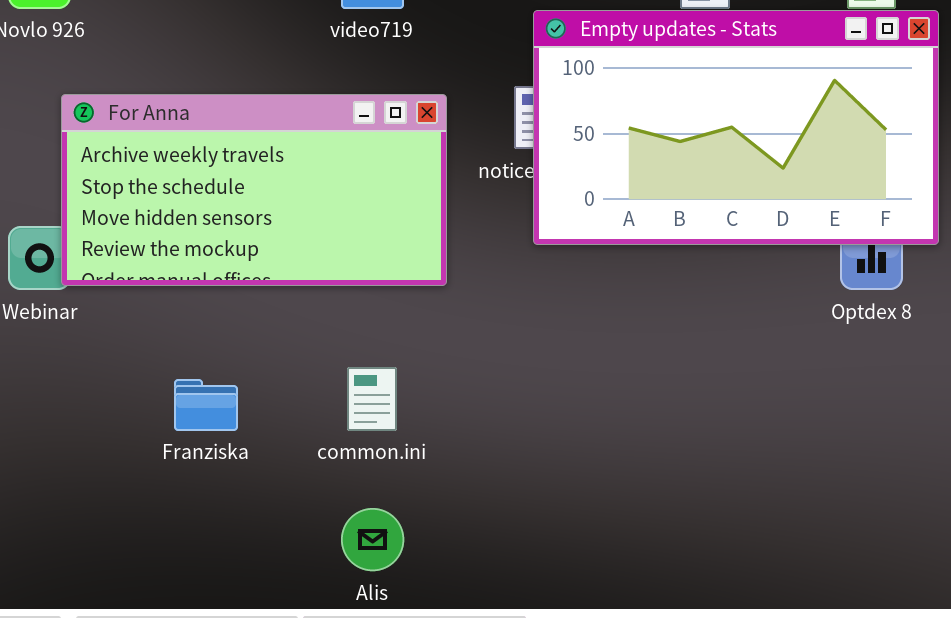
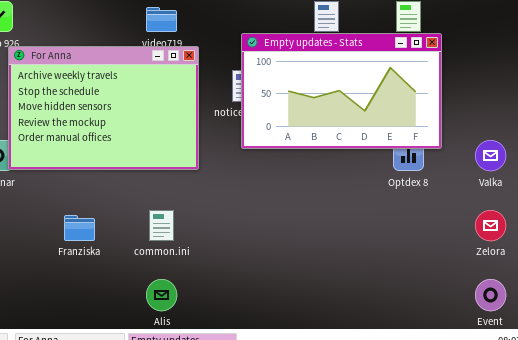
For Anna: [61,94,447,286] -> [8,46,199,170], resized

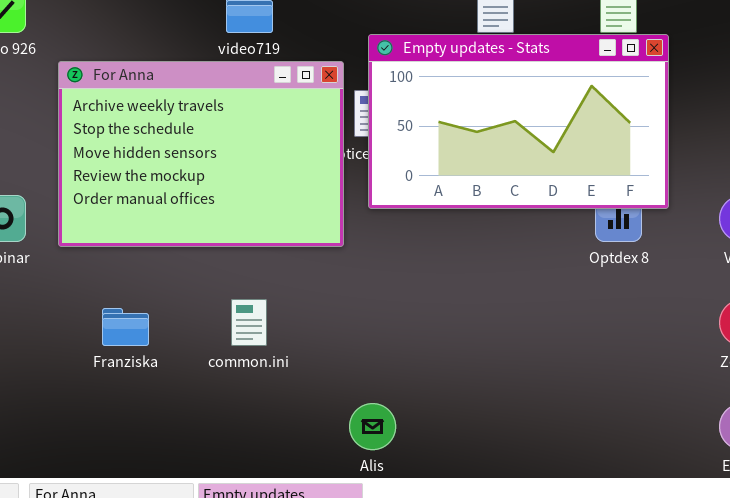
For Anna: [8,46,199,170] -> [58,61,344,247], moved
Alis: [146,279,177,311] -> [349,403,396,450], moved

